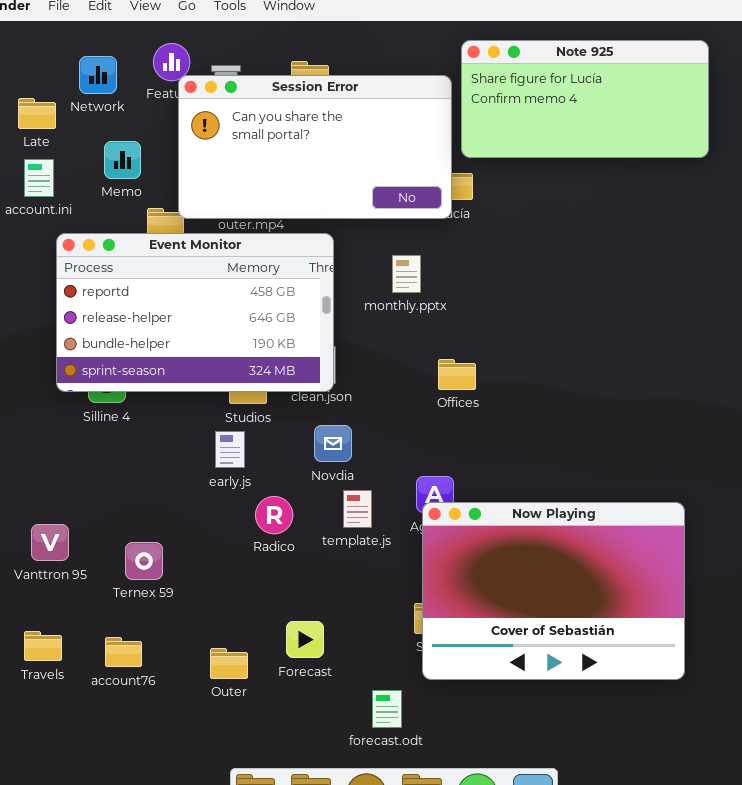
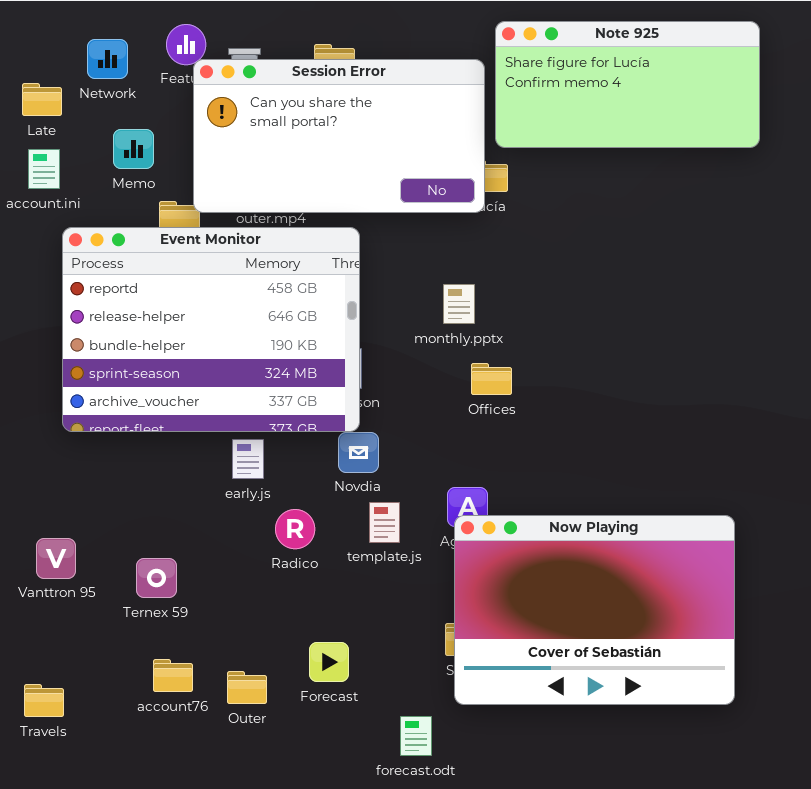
Event Monitor: [56,233,334,392] -> [62,227,360,432], resized
monthly.pptx: [392,255,421,293] -> [443,284,475,324], moved
Travels: [24,631,62,661] -> [24,684,64,717], moved
account76: [105,637,142,667] -> [153,659,193,692], moved

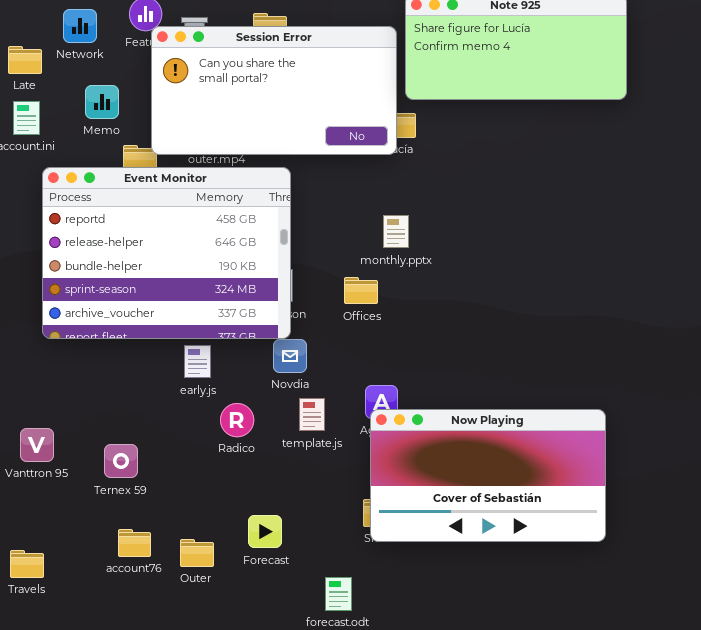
monthly.pptx: [443,284,475,324] -> [383,215,409,248], moved
Offices: [471,363,512,395] -> [344,277,378,304], moved
Now Playing: [454,515,735,705] -> [370,409,606,542], resized

